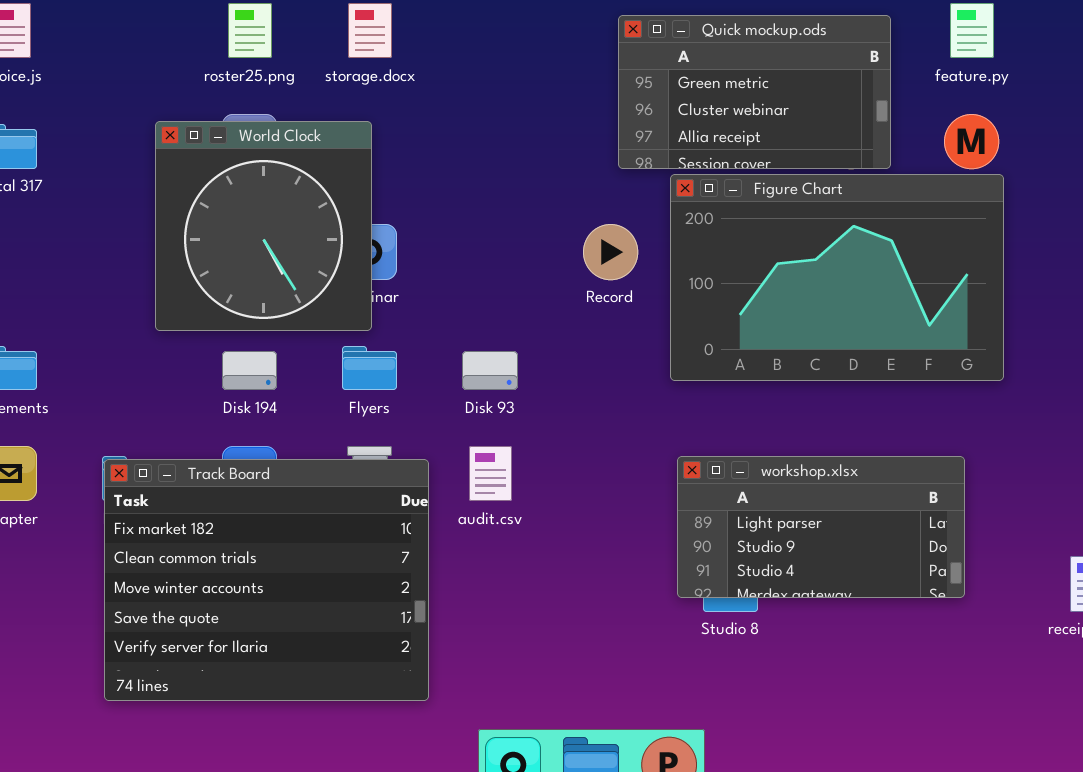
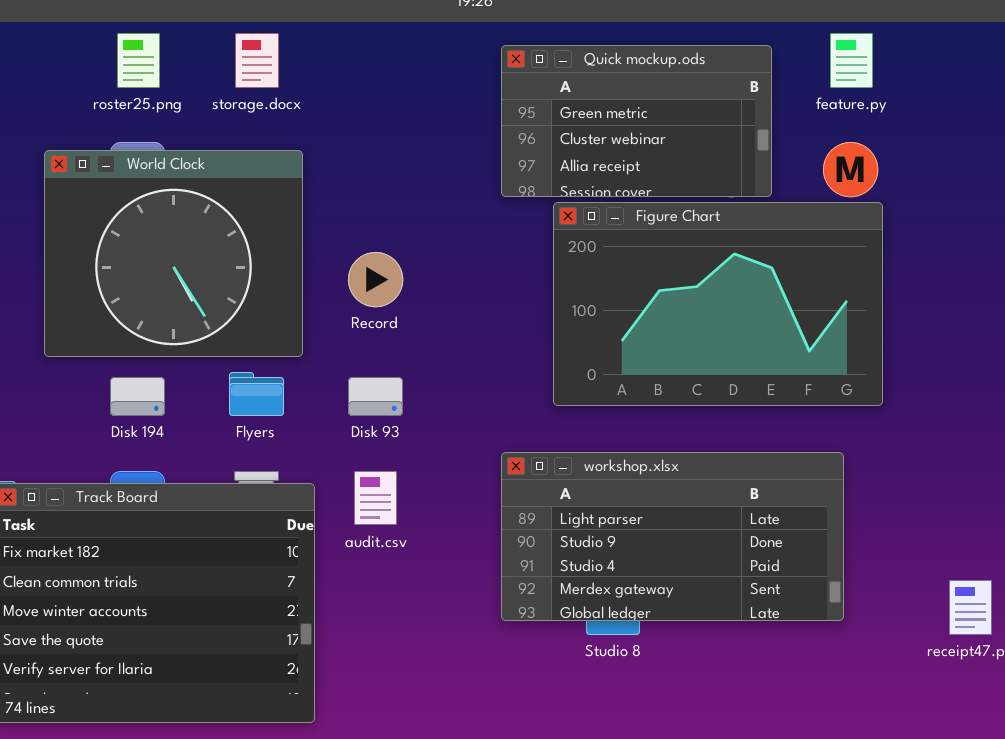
World Clock: [155,121,372,331] -> [44,150,303,357], resized
Record: [583,224,638,280] -> [348,252,403,307], moved
workshop.xlsx: [677,456,965,598] -> [501,452,844,621], resized

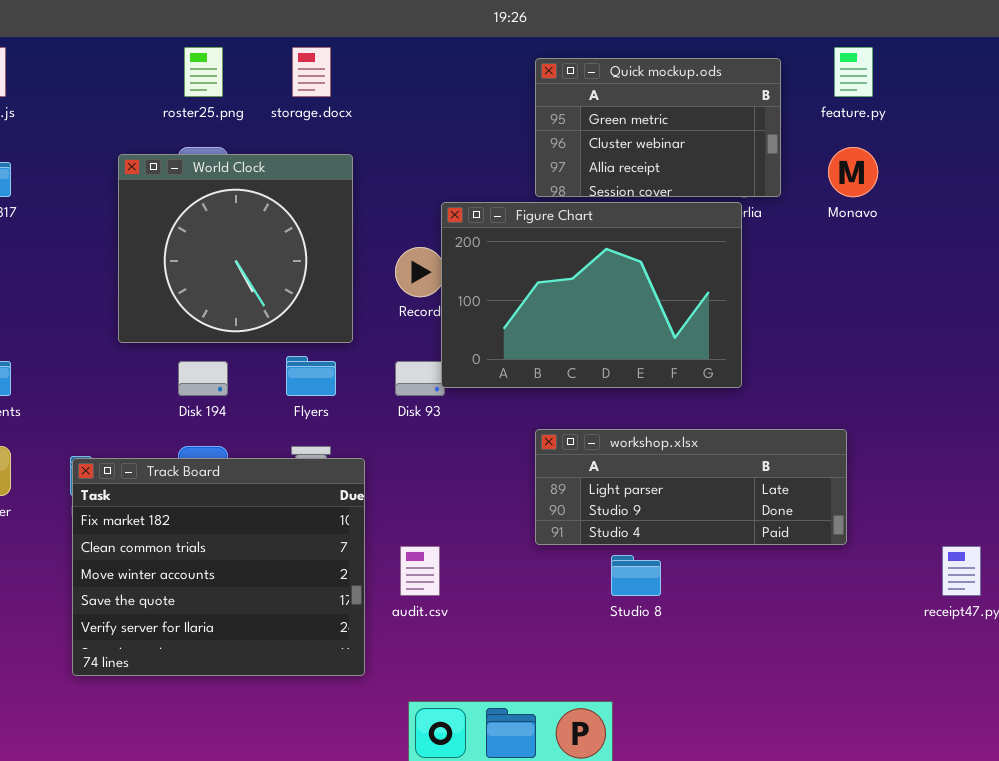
Figure Chart: [553,202,883,406] -> [441,202,742,388], moved
workshop.xlsx: [501,452,844,621] -> [535,429,847,545], resized
audit.csv: [354,471,397,525] -> [400,546,440,596], moved

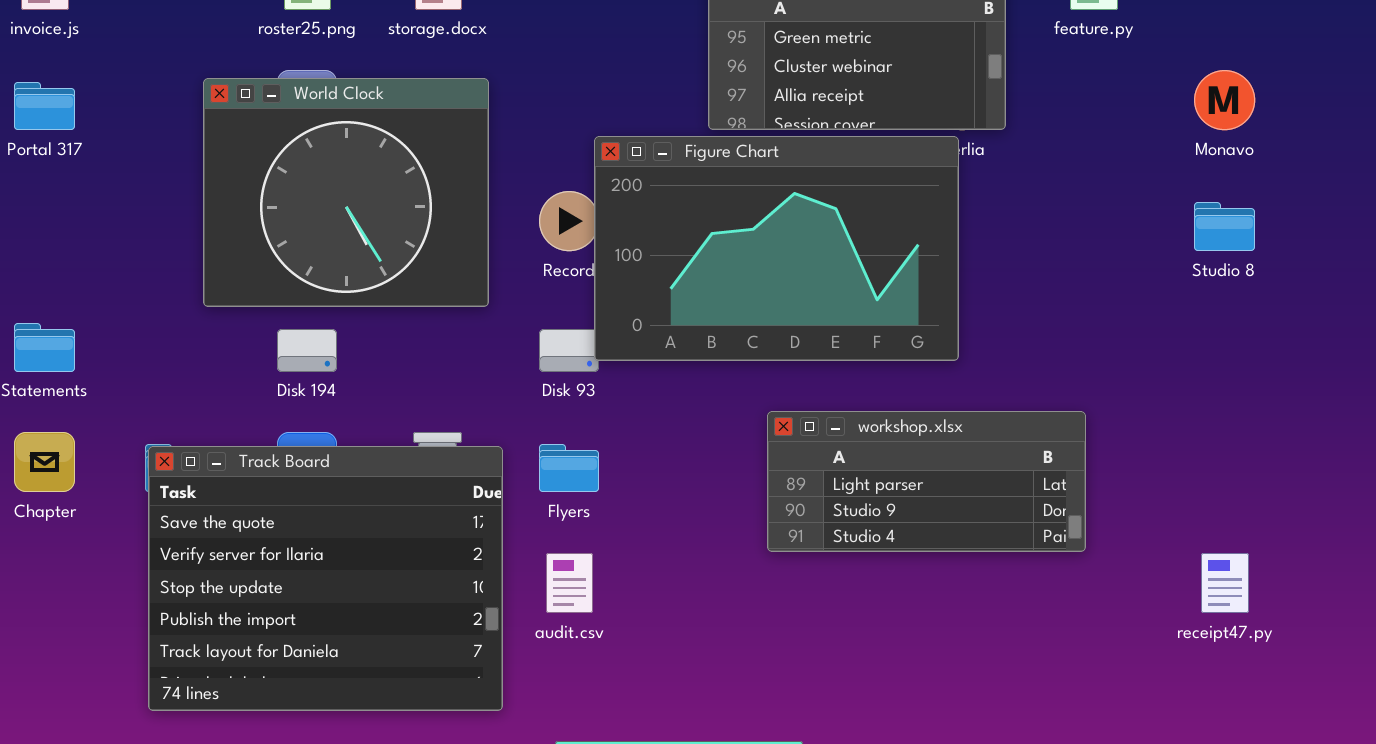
Monavo: [828,147,878,197] -> [1194,70,1255,130], moved
Flyers: [286,356,336,396] -> [539,444,599,492], moved
workshop.xlsx: [535,429,847,545] -> [767,411,1086,552], resized
Track Board: [72,458,365,676] -> [148,446,503,711], scrolled down 3 rows
Studio 8: [611,555,661,596] -> [1194,202,1255,251], moved

